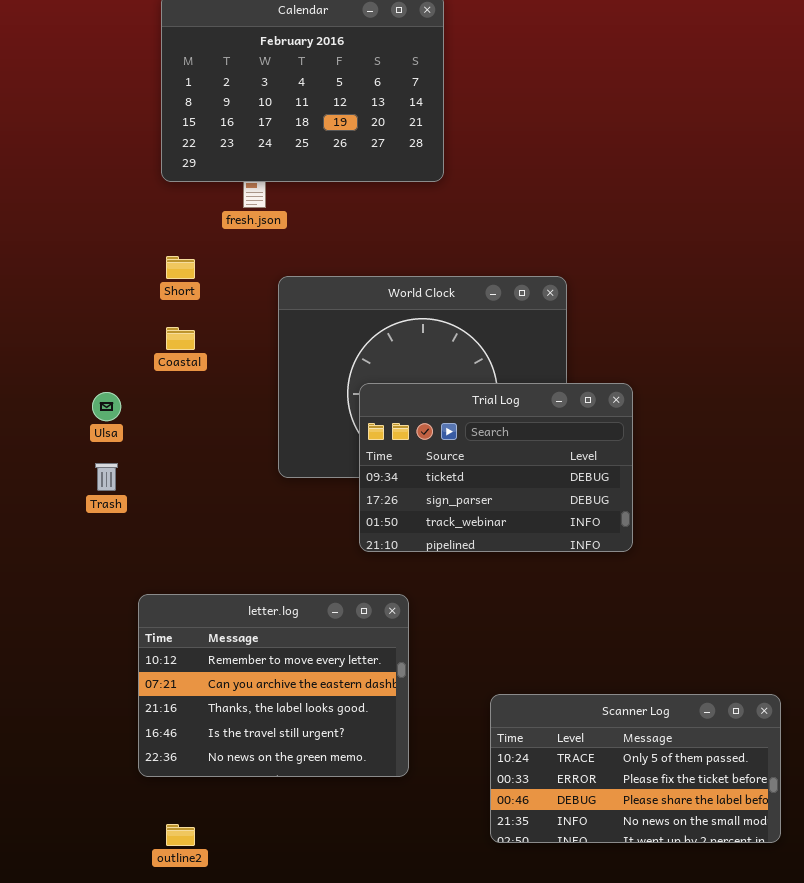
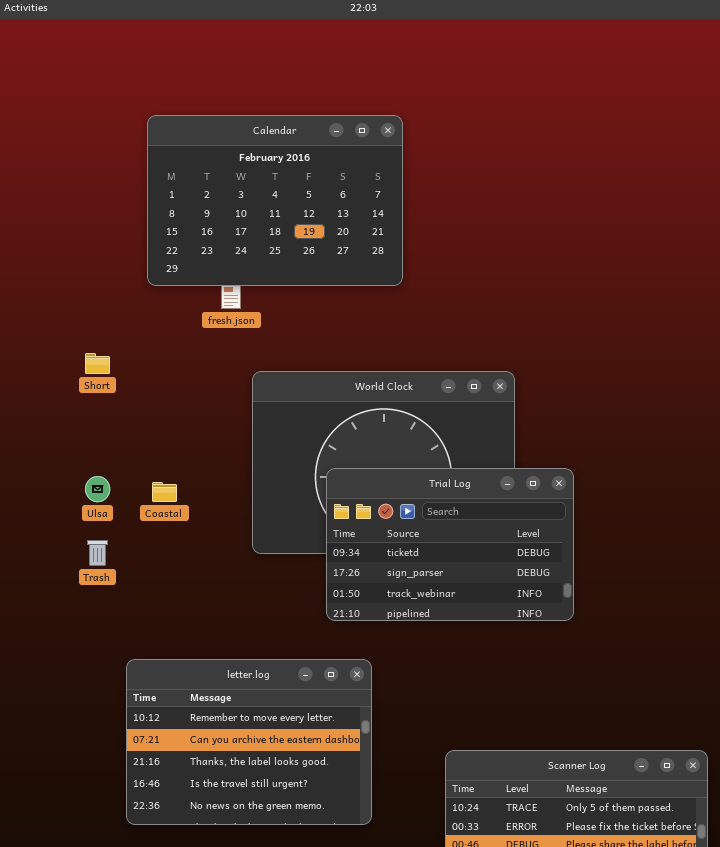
Short: [166,256,195,279] -> [85,353,110,374], moved
Coastal: [166,327,195,350] -> [152,482,177,502], moved

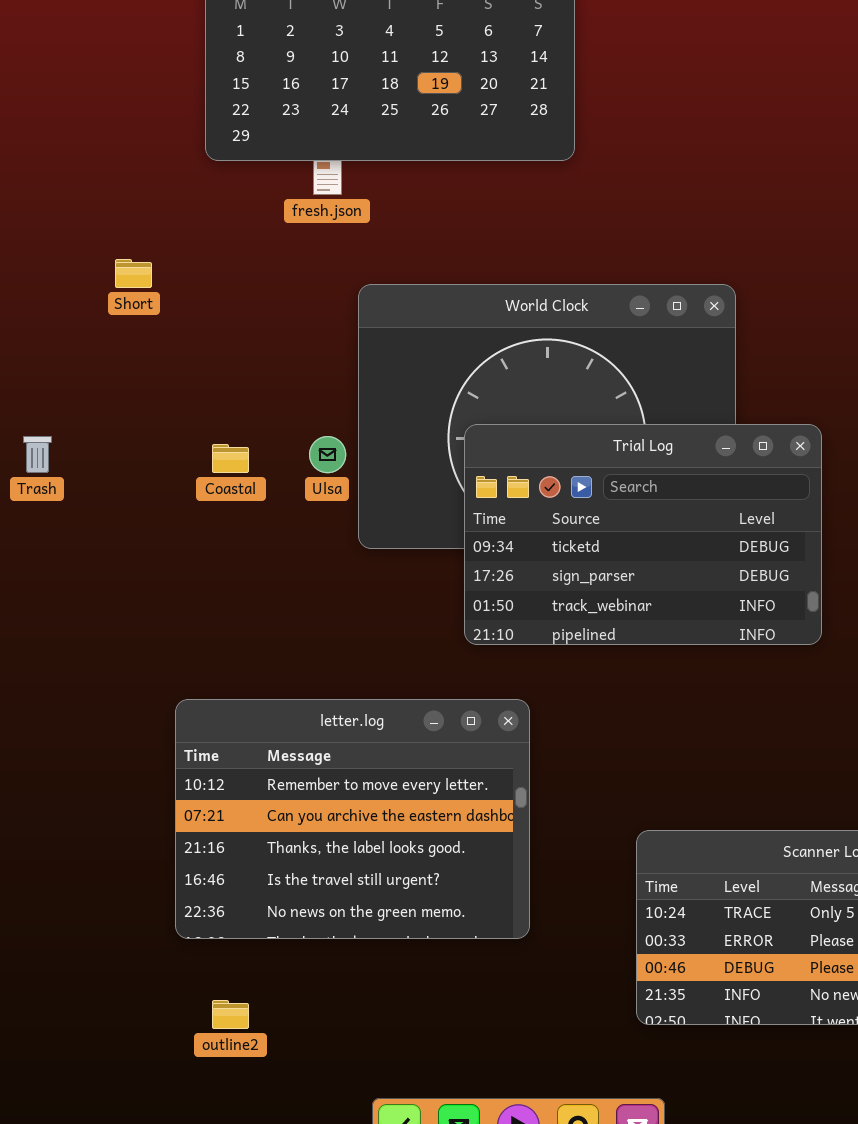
Ulsa: [85,476,110,502] -> [309,436,346,473], moved
Trash: [87,540,108,566] -> [23,436,52,473], moved

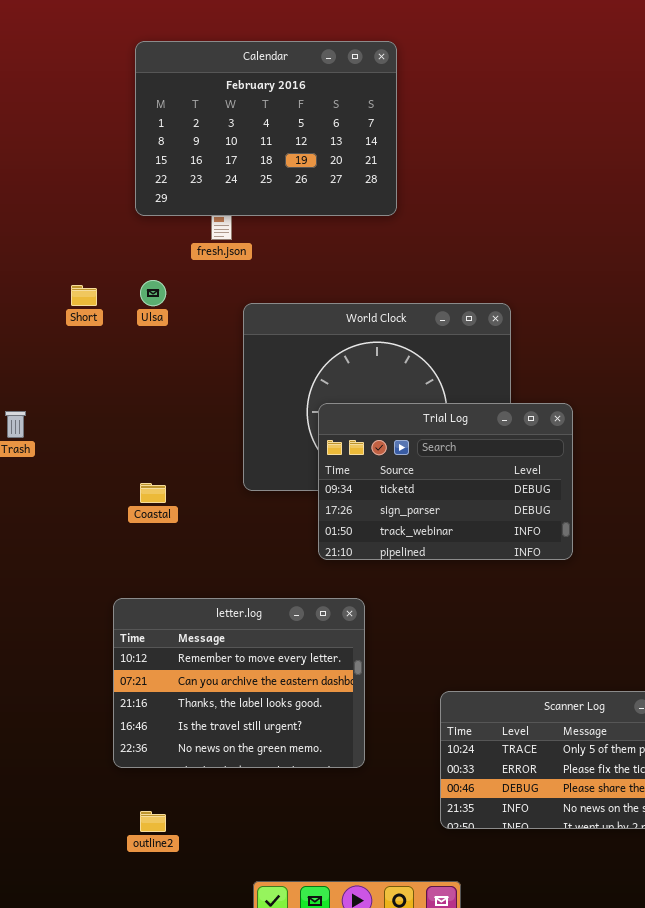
Ulsa: [309,436,346,473] -> [140,280,166,306], moved
Coastal: [212,444,249,473] -> [140,483,166,503], moved

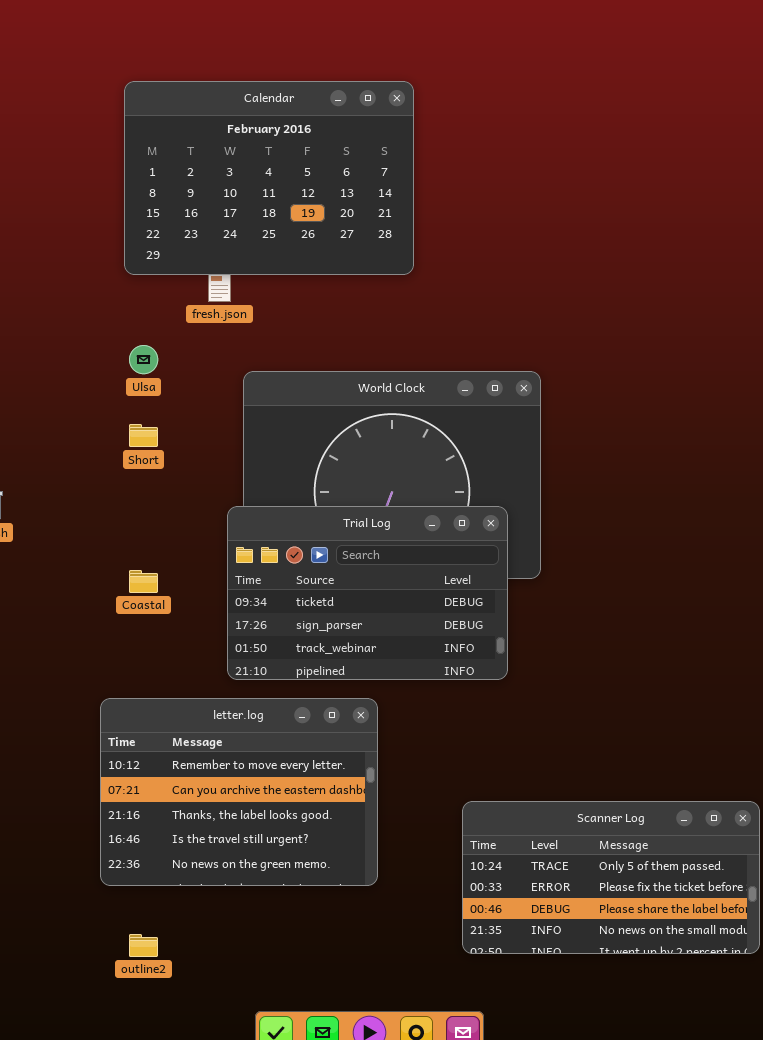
Short: [71,285,97,306] -> [129,424,158,447], moved
Trial Log: [318,403,573,560] -> [227,506,508,680], moved

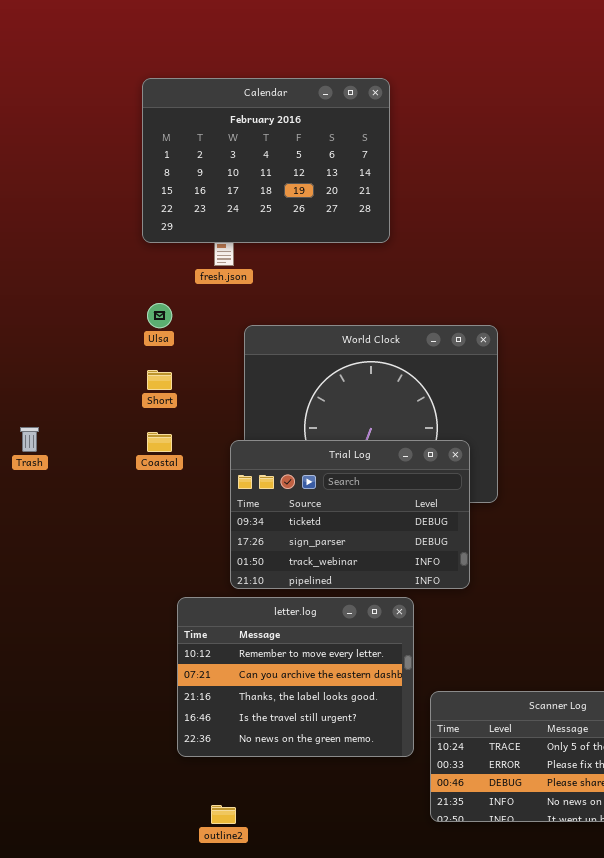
Coastal: [129,570,158,593] -> [147,432,172,452], moved
letter.log: [100,698,378,886] -> [177,597,414,757], moved
outline2: [129,934,158,957] -> [211,805,236,824], moved

